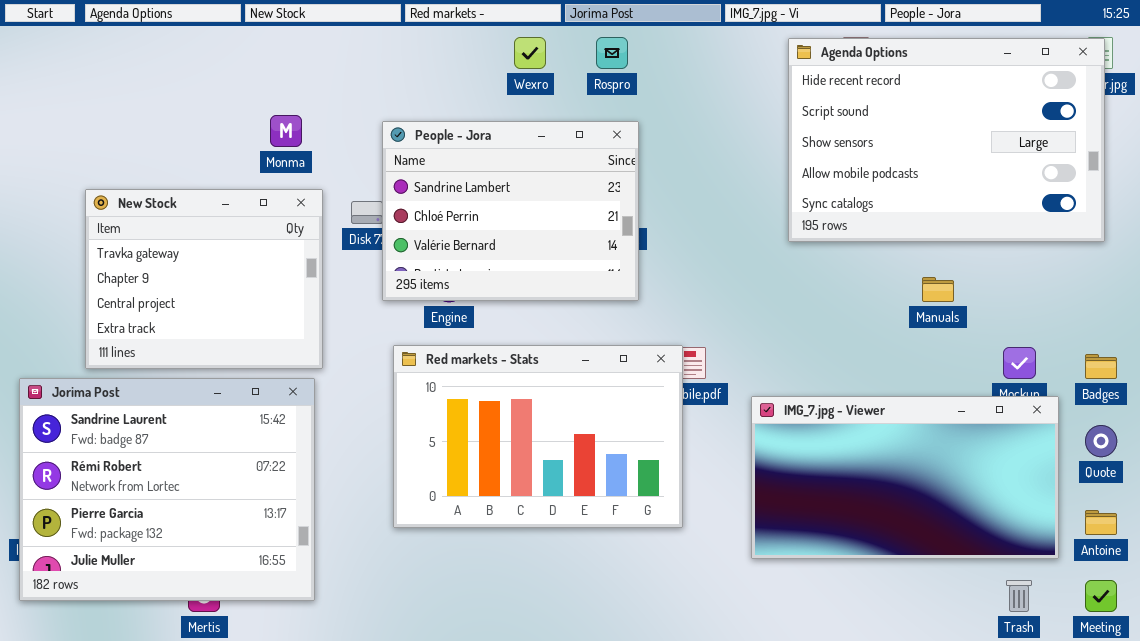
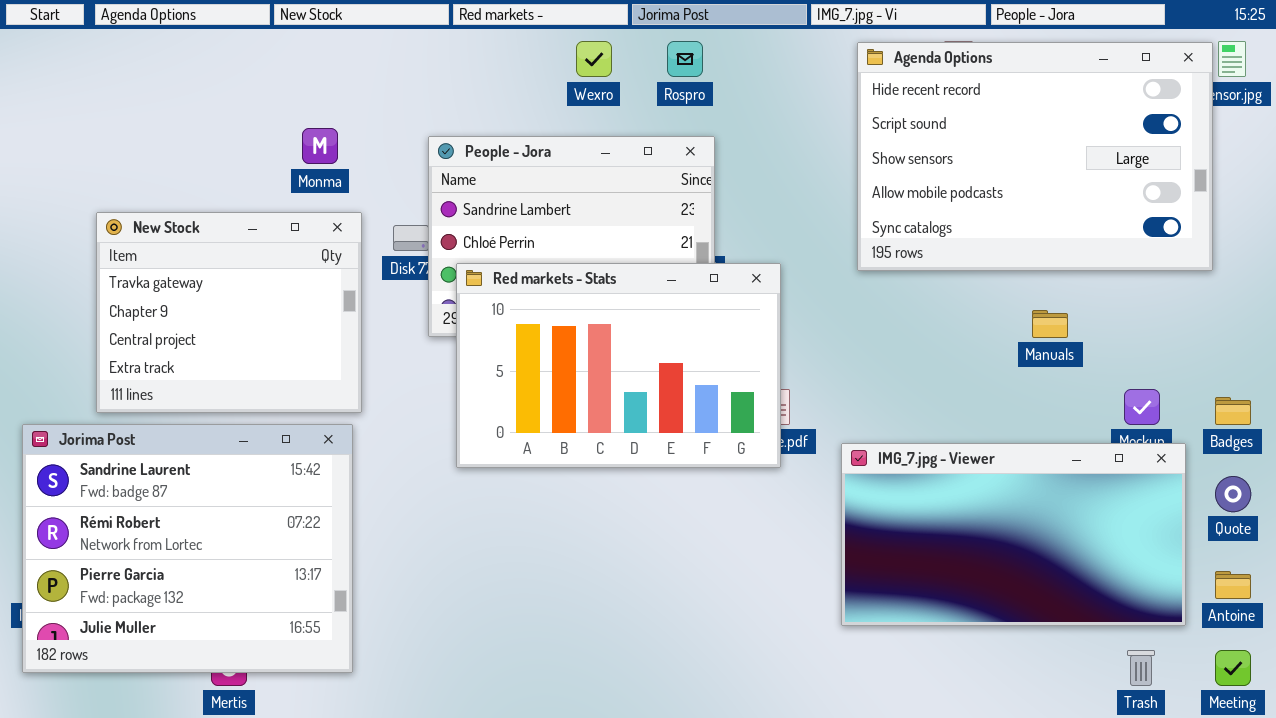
Agenda Options: [788,38,1105,242] -> [857,42,1213,271], moved
Red markets - Stats: [393,345,683,528] -> [456,263,781,468], moved

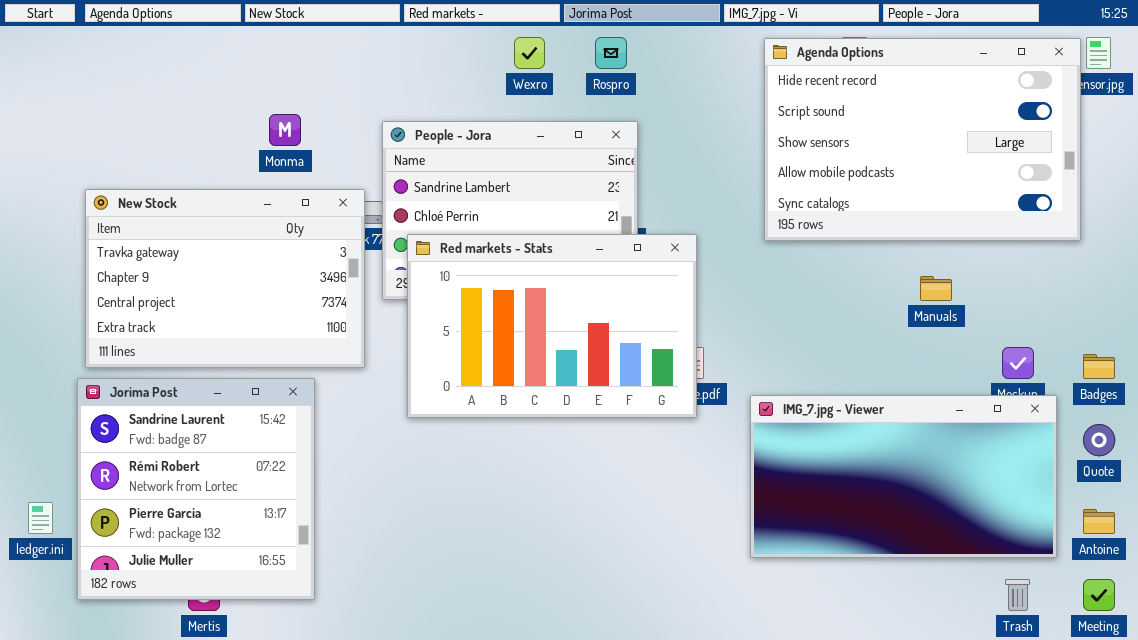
New Stock: [96,212,362,413] -> [85,189,365,368], resized
Jorima Post: [22,424,353,673] -> [77,378,315,600], resized

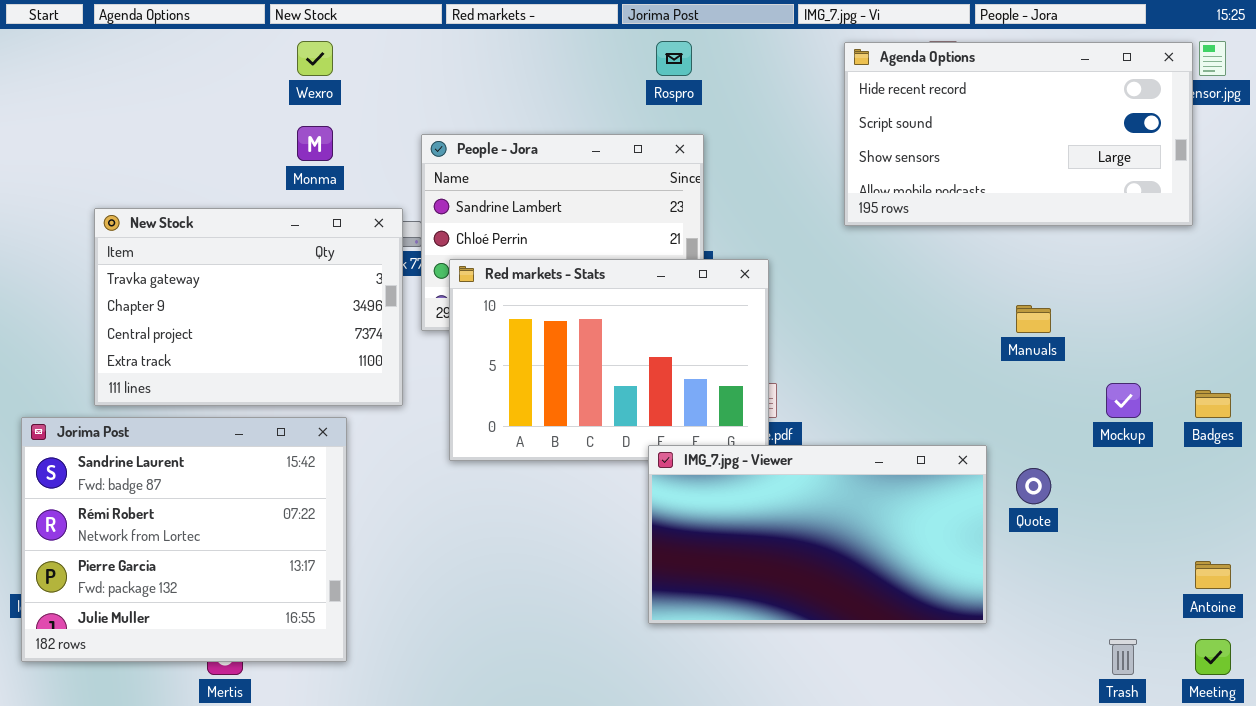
Wexro: [514,37,545,69] -> [297,41,333,76], moved
Agenda Options: [764,38,1081,241] -> [844,42,1193,226], resized
Jorima Post: [77,378,315,600] -> [21,417,347,662], resized
IMG_7.jpg - Viewer: [750,395,1057,558] -> [648,445,987,624], moved
Quote: [1083,424,1115,456] -> [1016,468,1051,504], moved

